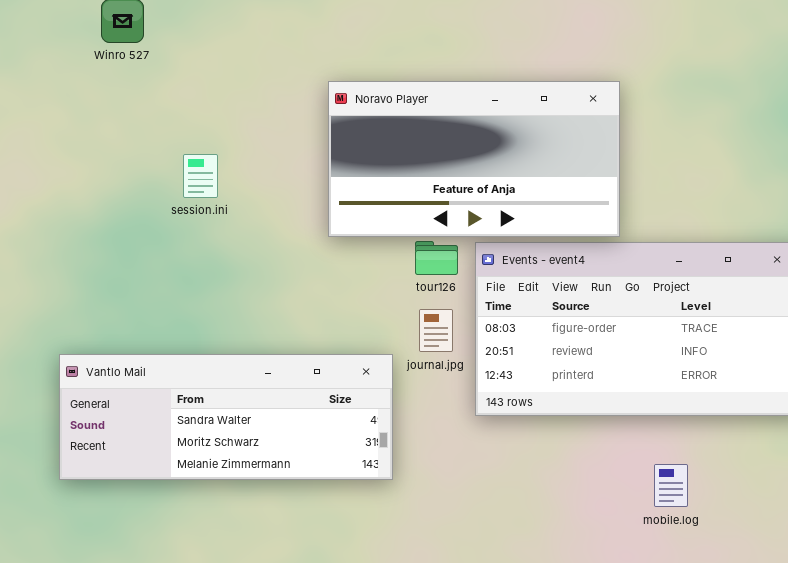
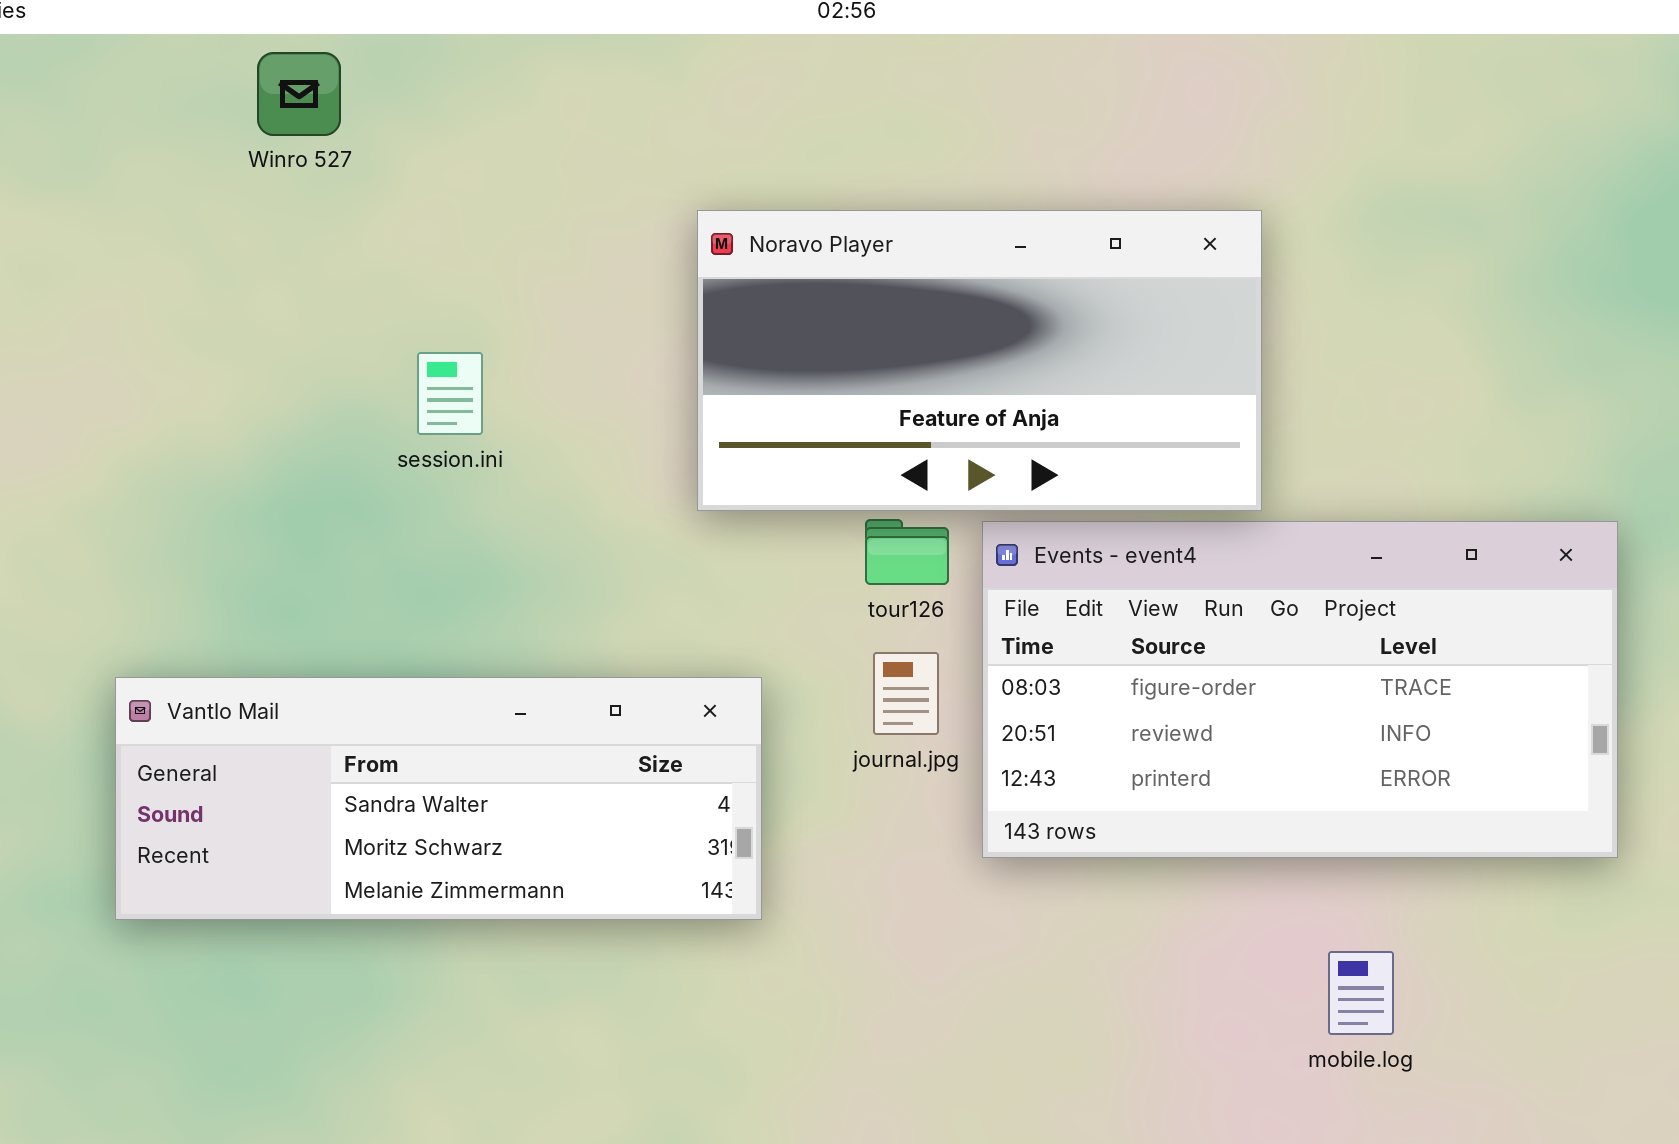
Vantlo Mail: [59,354,393,480] -> [115,677,762,920], moved

